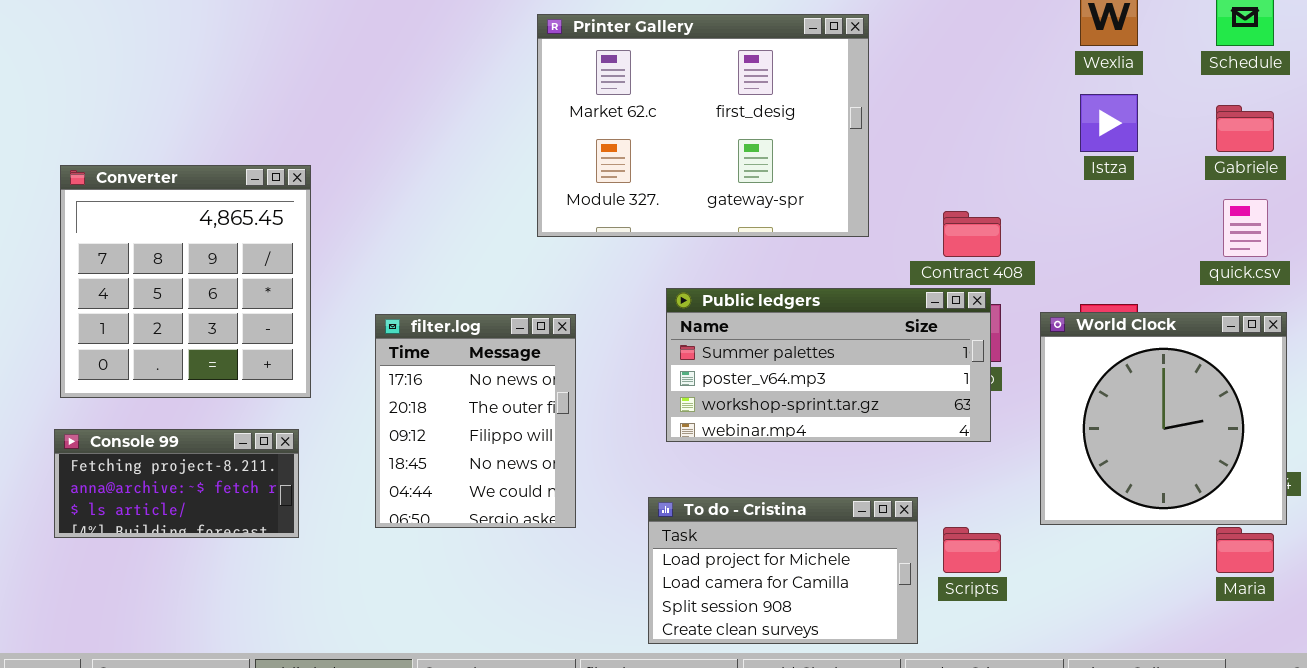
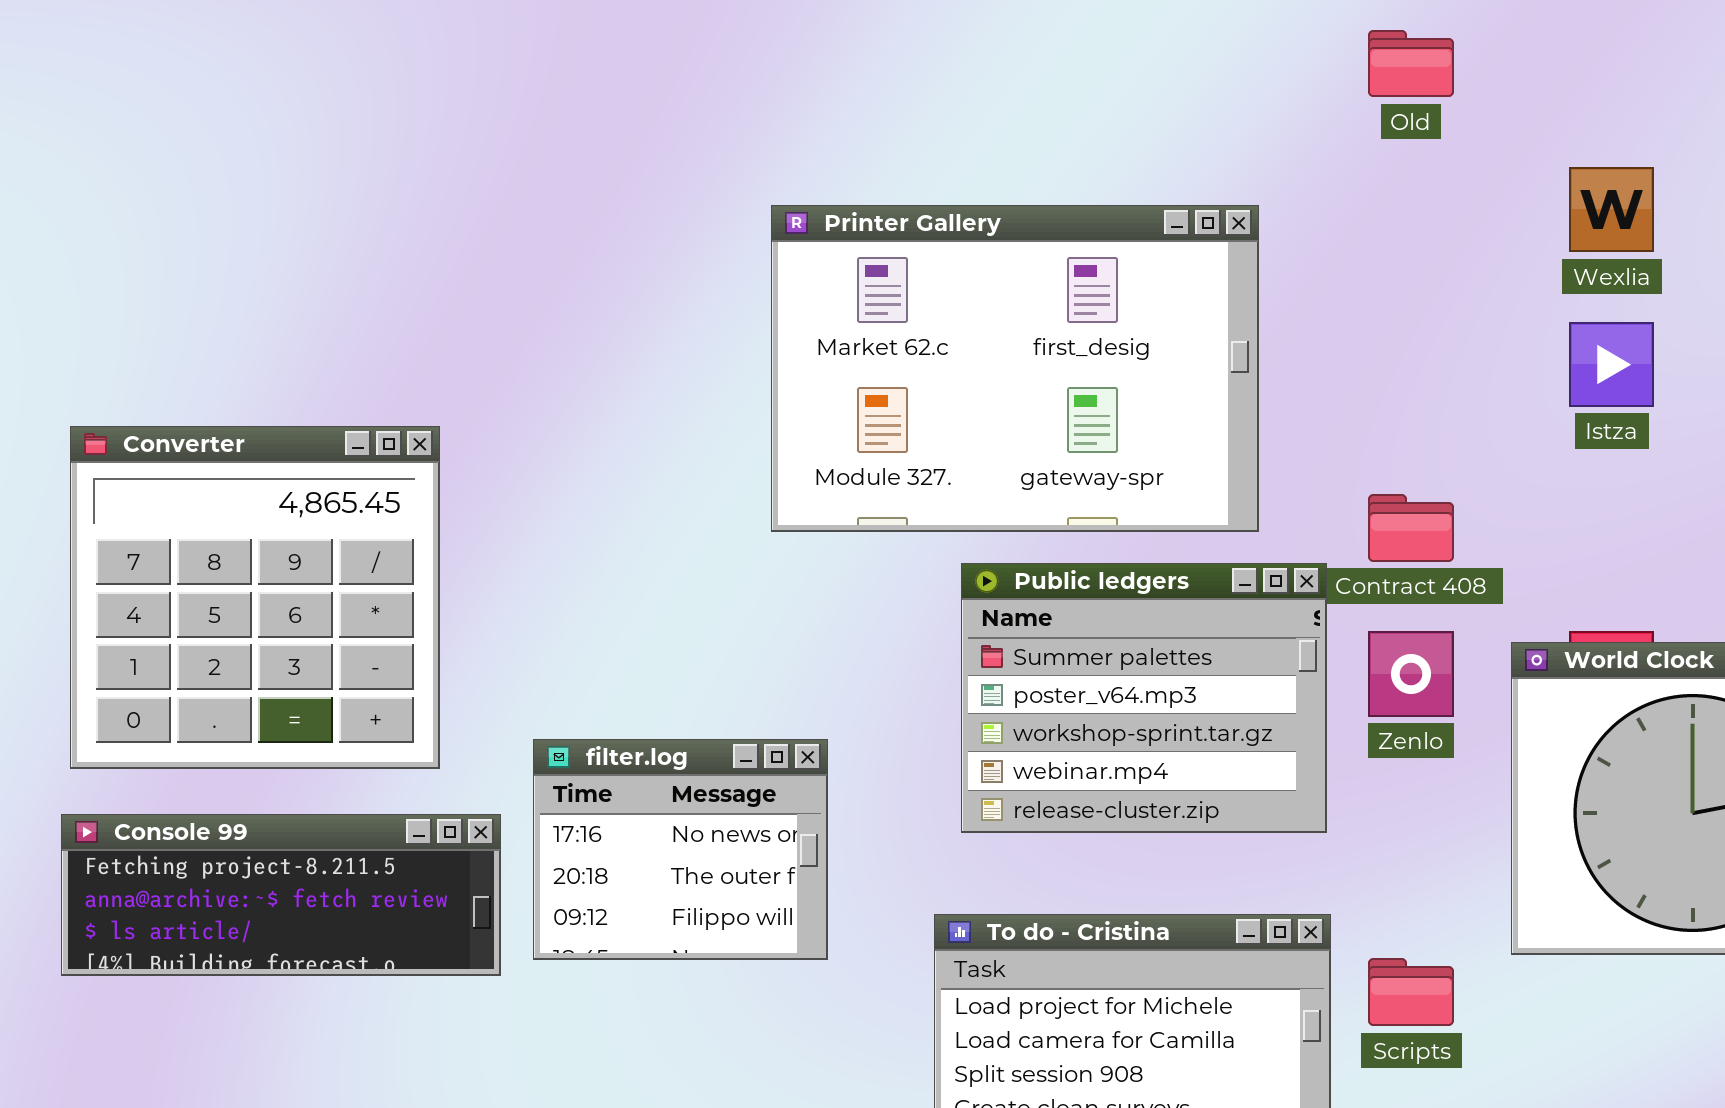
Public ledgers: [666,288,991,442] -> [961,563,1327,833], resized
filter.log: [375,314,576,528] -> [533,739,828,960], resized
Console 99: [54,429,299,538] -> [61,814,501,976], resized

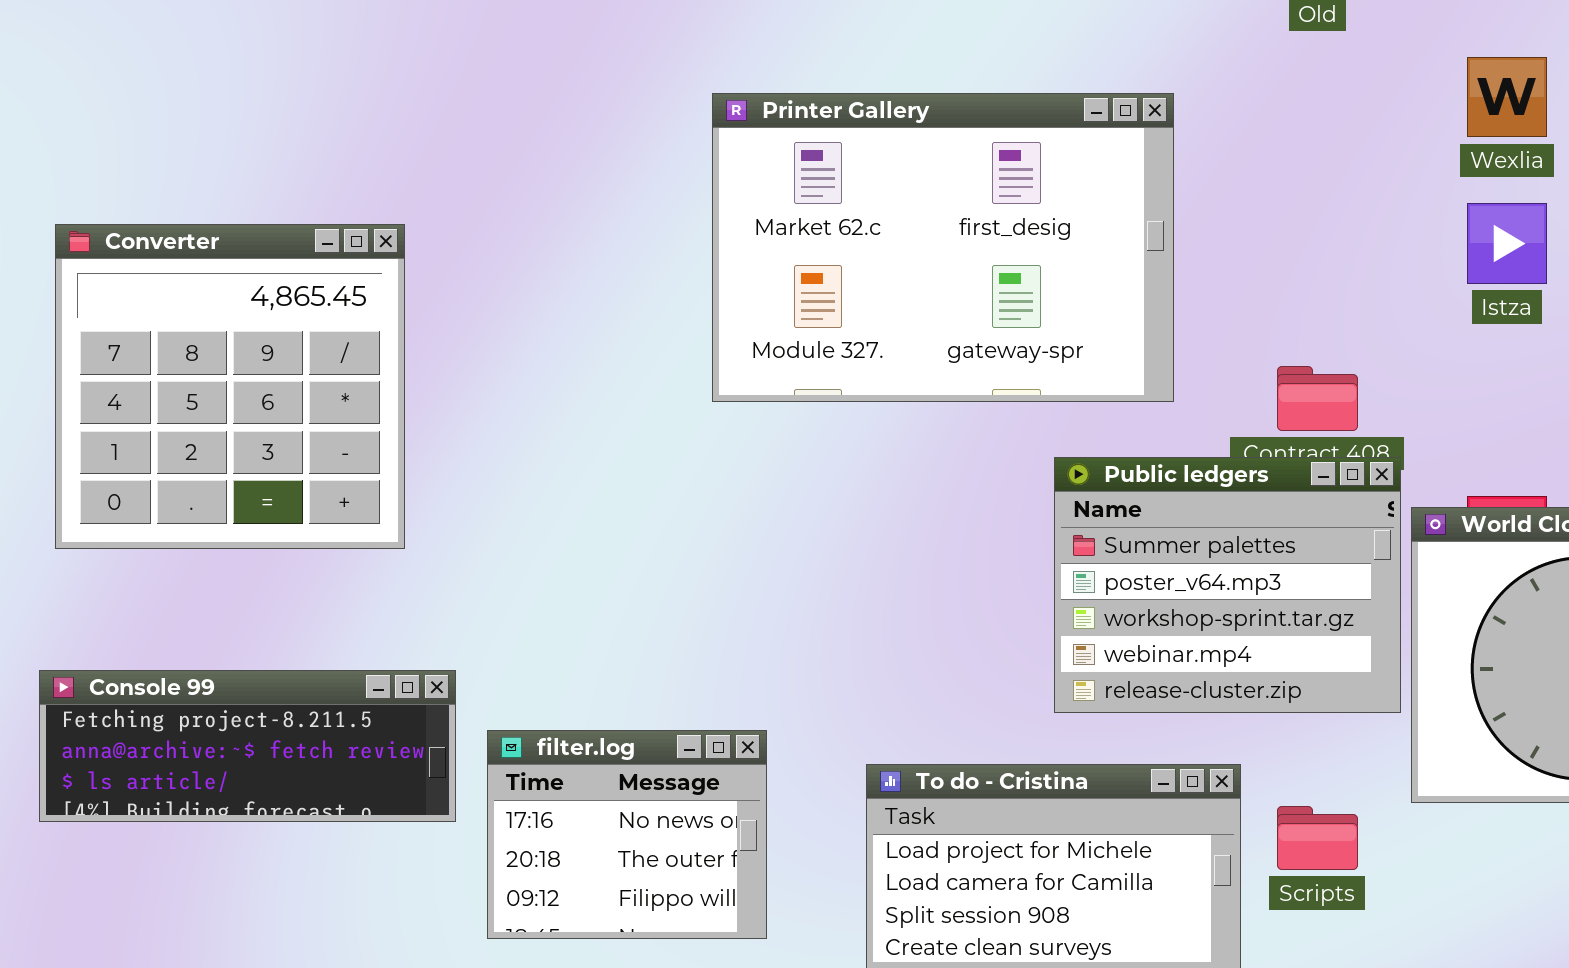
Converter: [70,426,440,769] -> [55,224,405,549], moved
Public ledgers: [961,563,1327,833] -> [1054,457,1401,713], moved
filter.log: [533,739,828,960] -> [487,730,767,939], moved

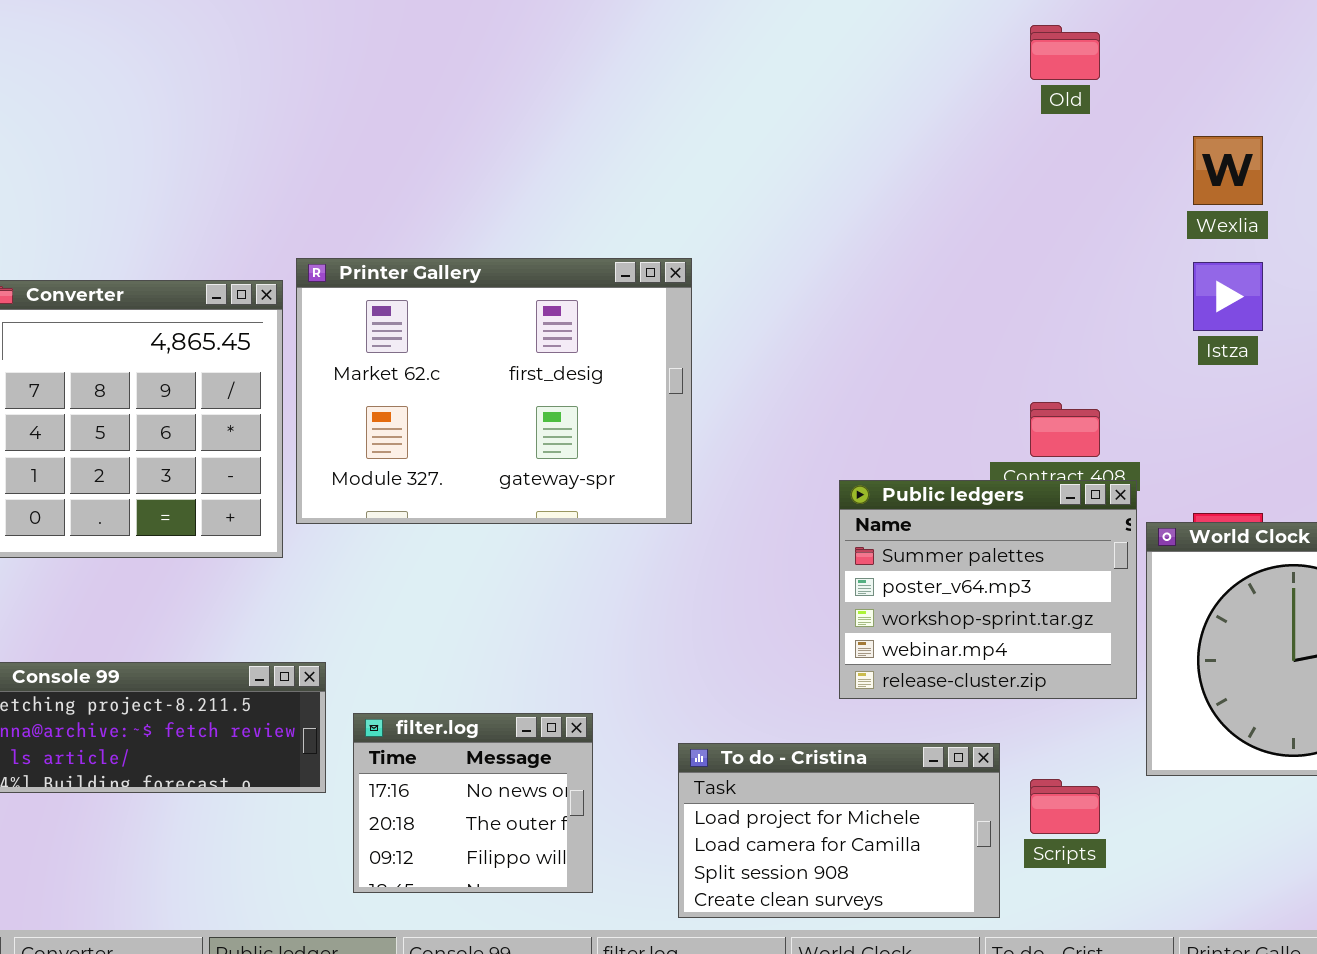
Printer Gallery: [712,93,1174,402] -> [296,258,692,524], moved

